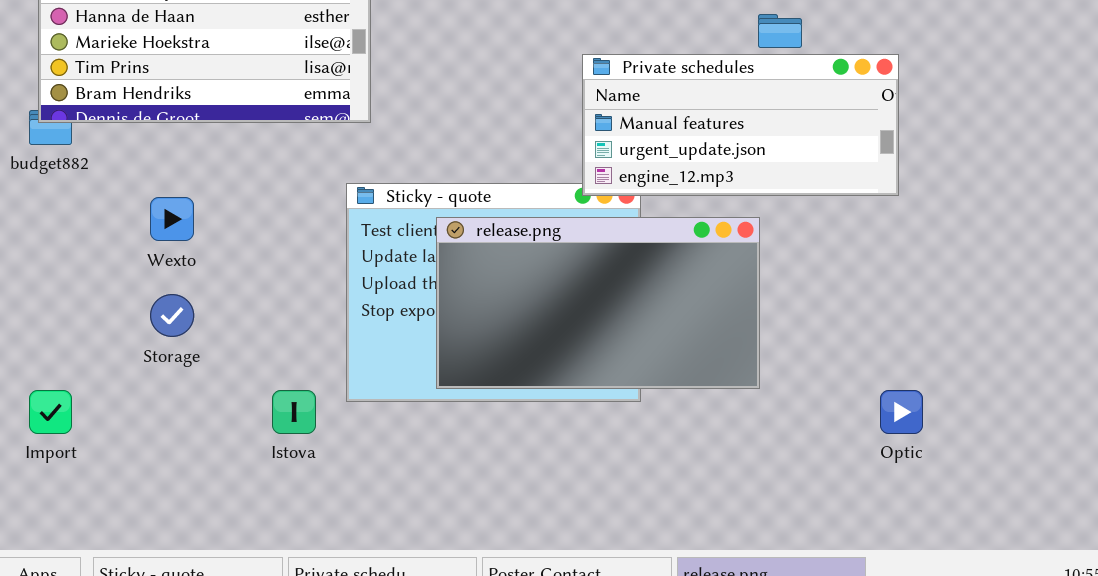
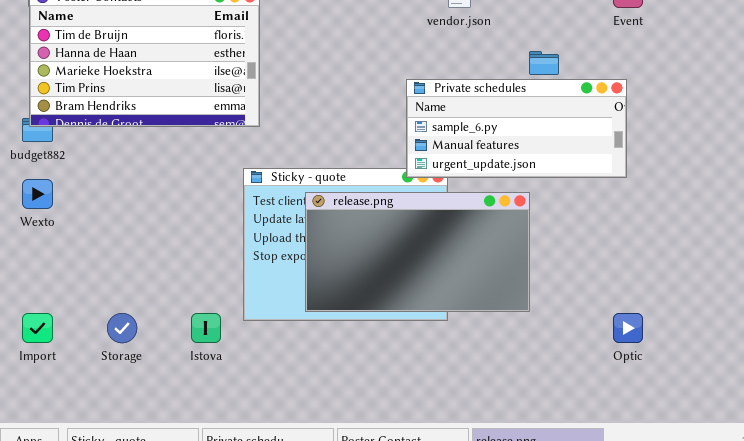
Private schedules: [582,54,899,196] -> [406,79,627,178], scrolled up 1 row
Wexto: [150,197,194,241] -> [22,179,53,209], moved
Storage: [150,294,194,337] -> [107,313,137,343], moved

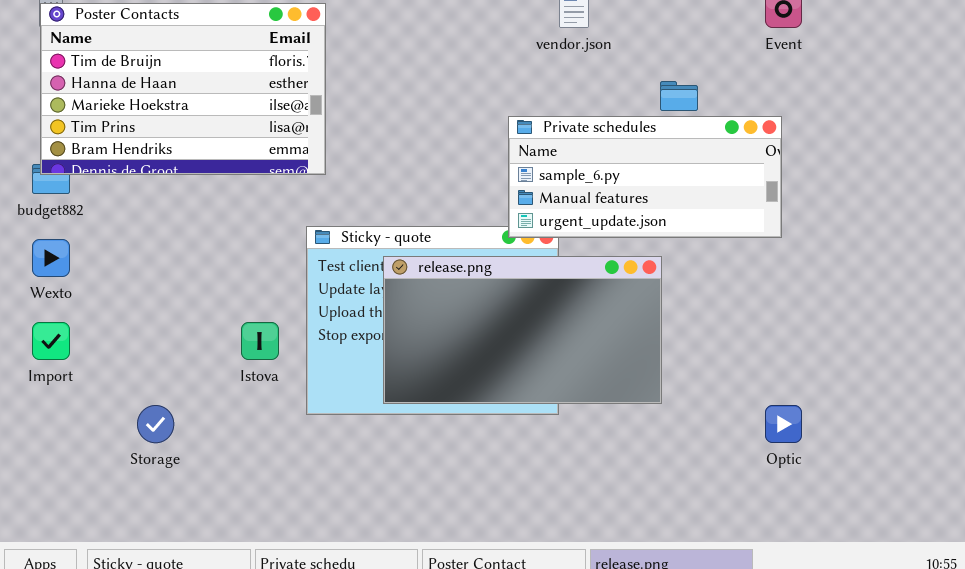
Import: [22,313,53,343] -> [32,322,70,360], moved
Istova: [191,313,221,343] -> [241,322,279,360], moved

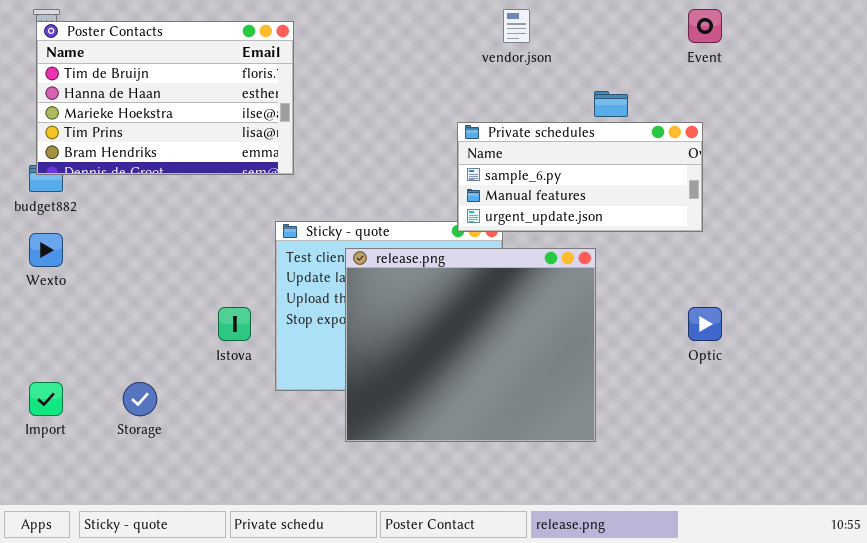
release.png: [383,256,662,404] -> [345,248,596,442], resized
Import: [32,322,70,360] -> [29,382,63,416], moved
Optic: [765,405,802,443] -> [688,307,722,341], moved

